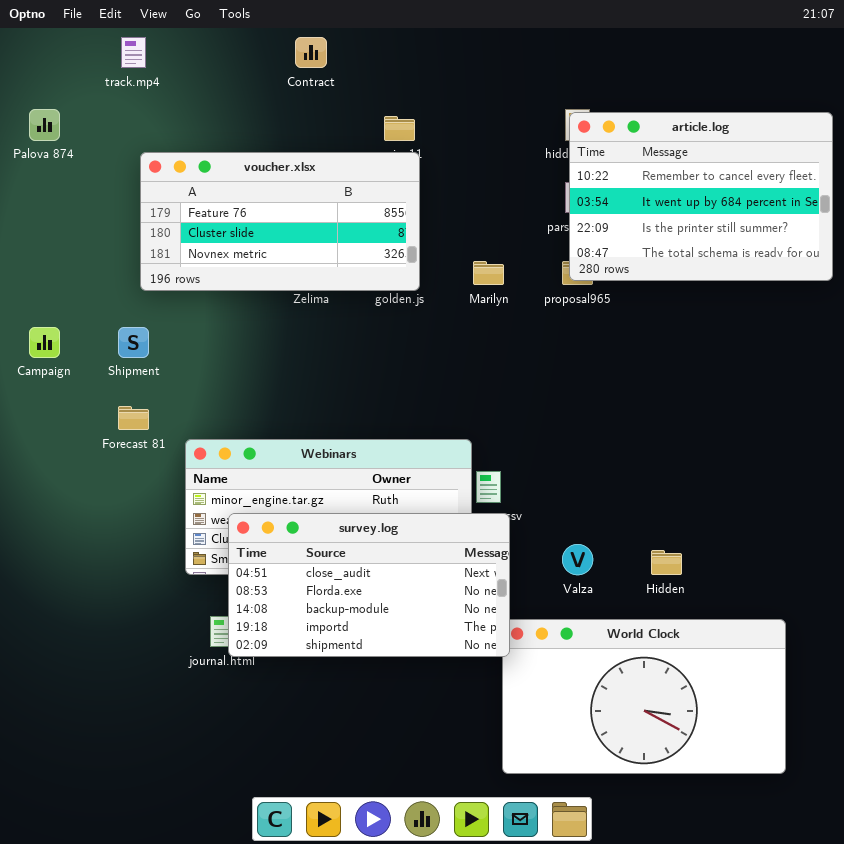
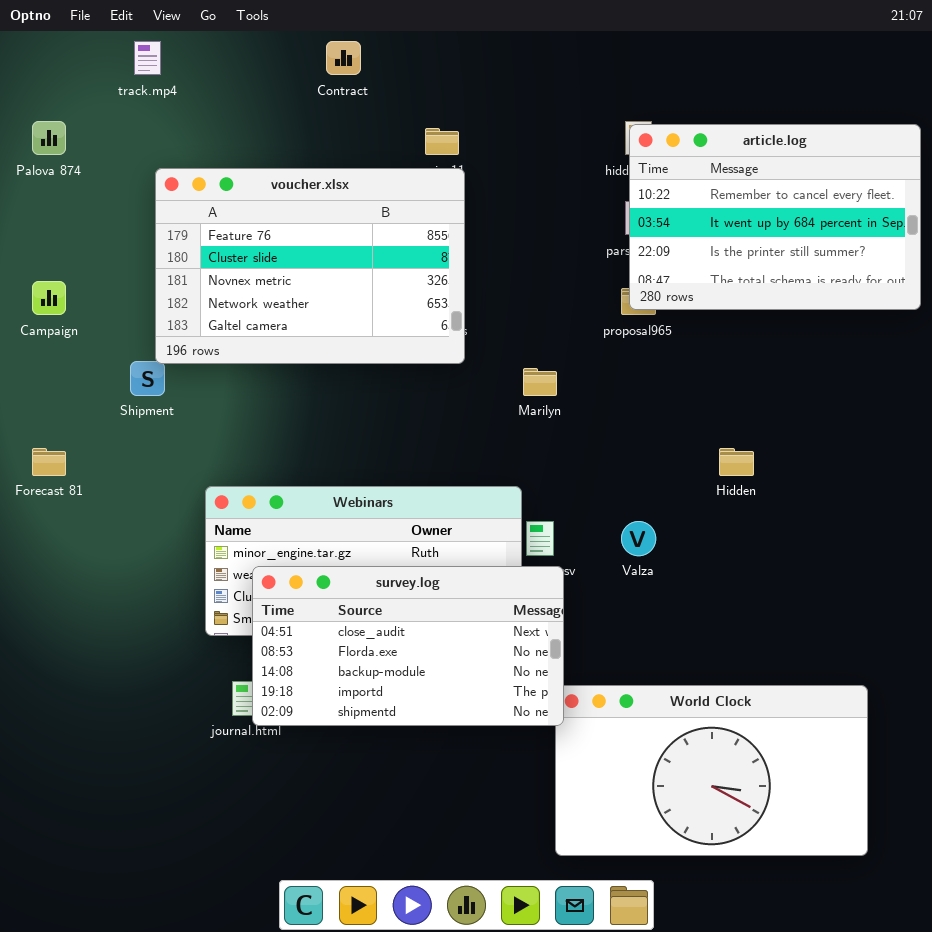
voucher.xlsx: [140,152,420,291] -> [155,168,465,364], resized
Marilyn: [473,261,504,285] -> [523,368,557,396], moved
Campaign: [29,327,60,358] -> [32,281,66,315], moved
Forecast 81: [118,406,149,430] -> [32,448,66,476], moved
Valza: [562,544,593,575] -> [621,521,656,556], moved
Hidden: [651,550,682,575] -> [719,448,754,476], moved

